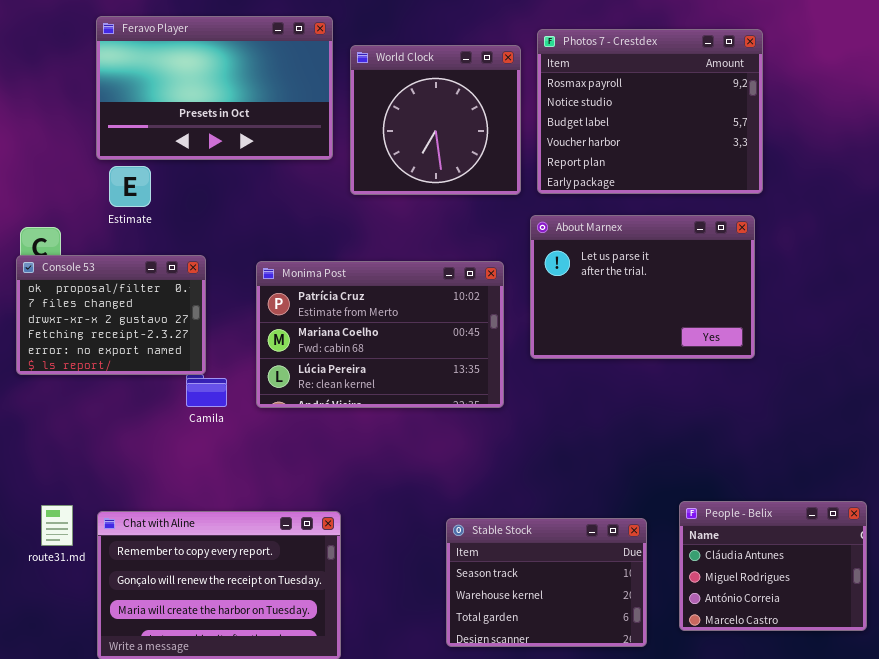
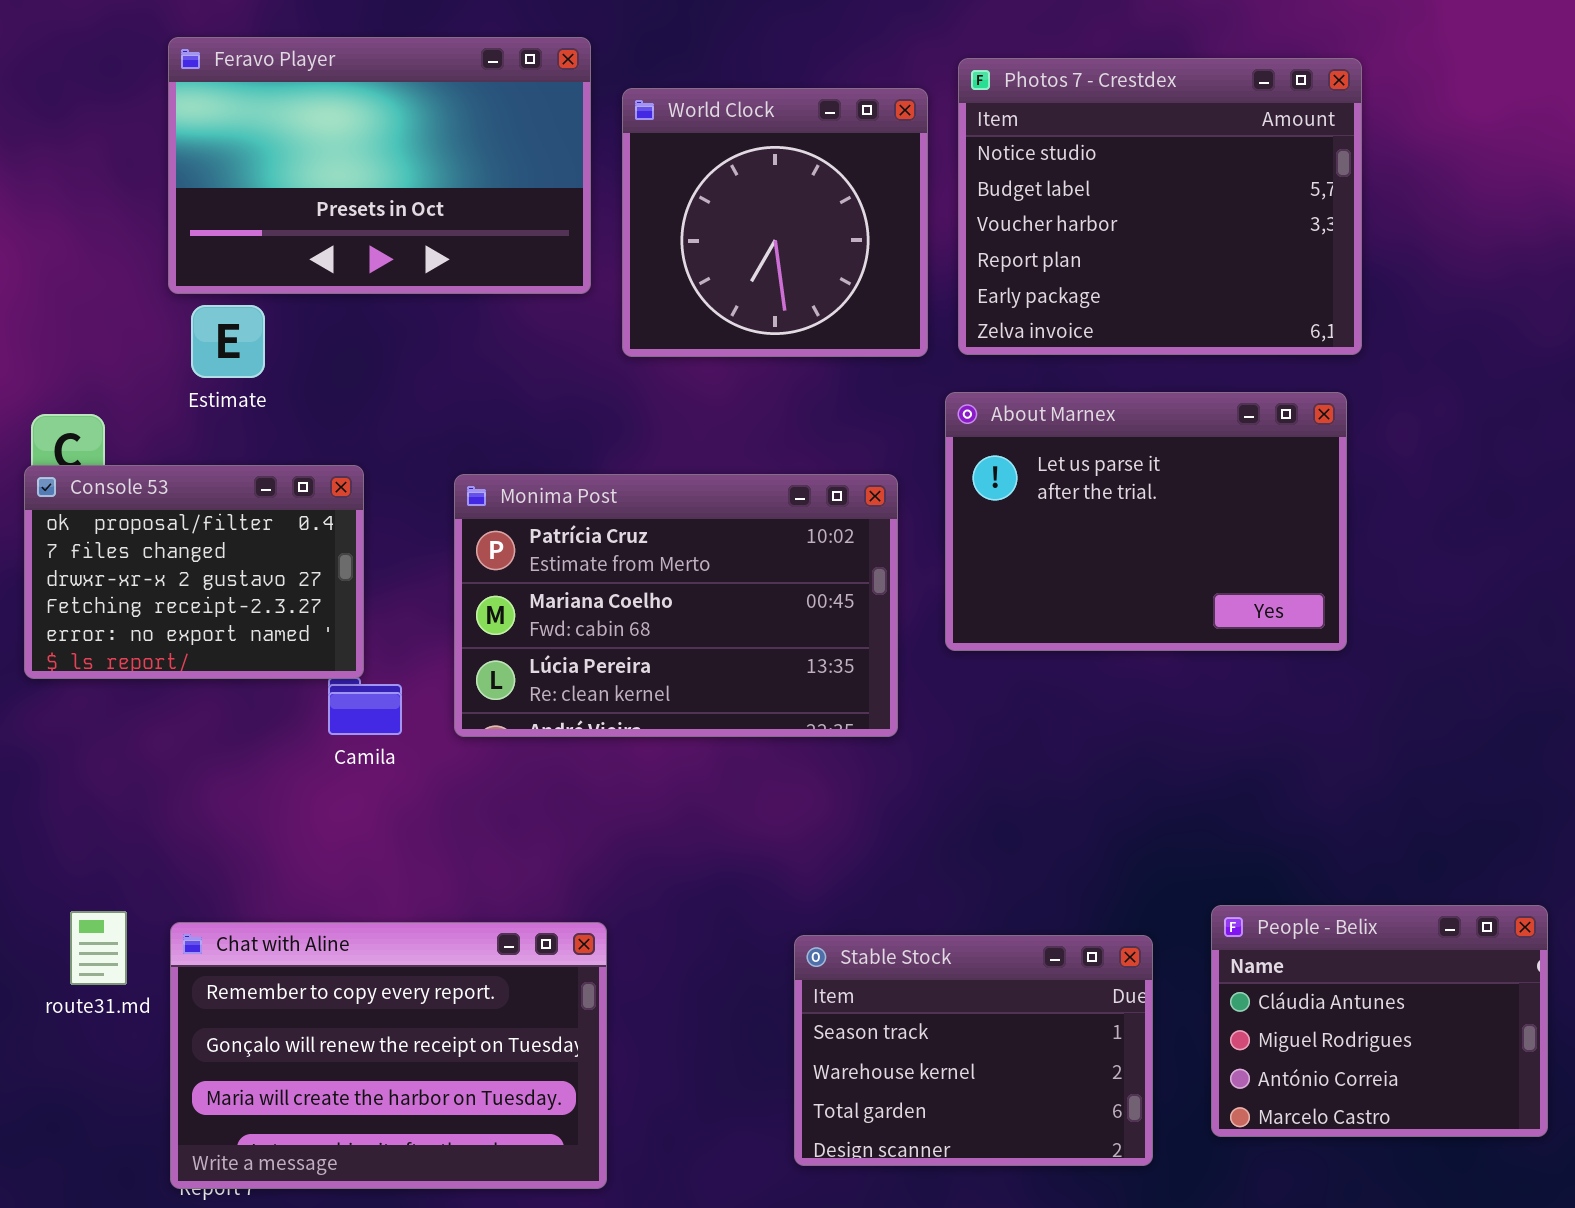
Photos 7 - Crestdex: [537,29,763,194] -> [958,58,1362,355], scrolled down 1 row

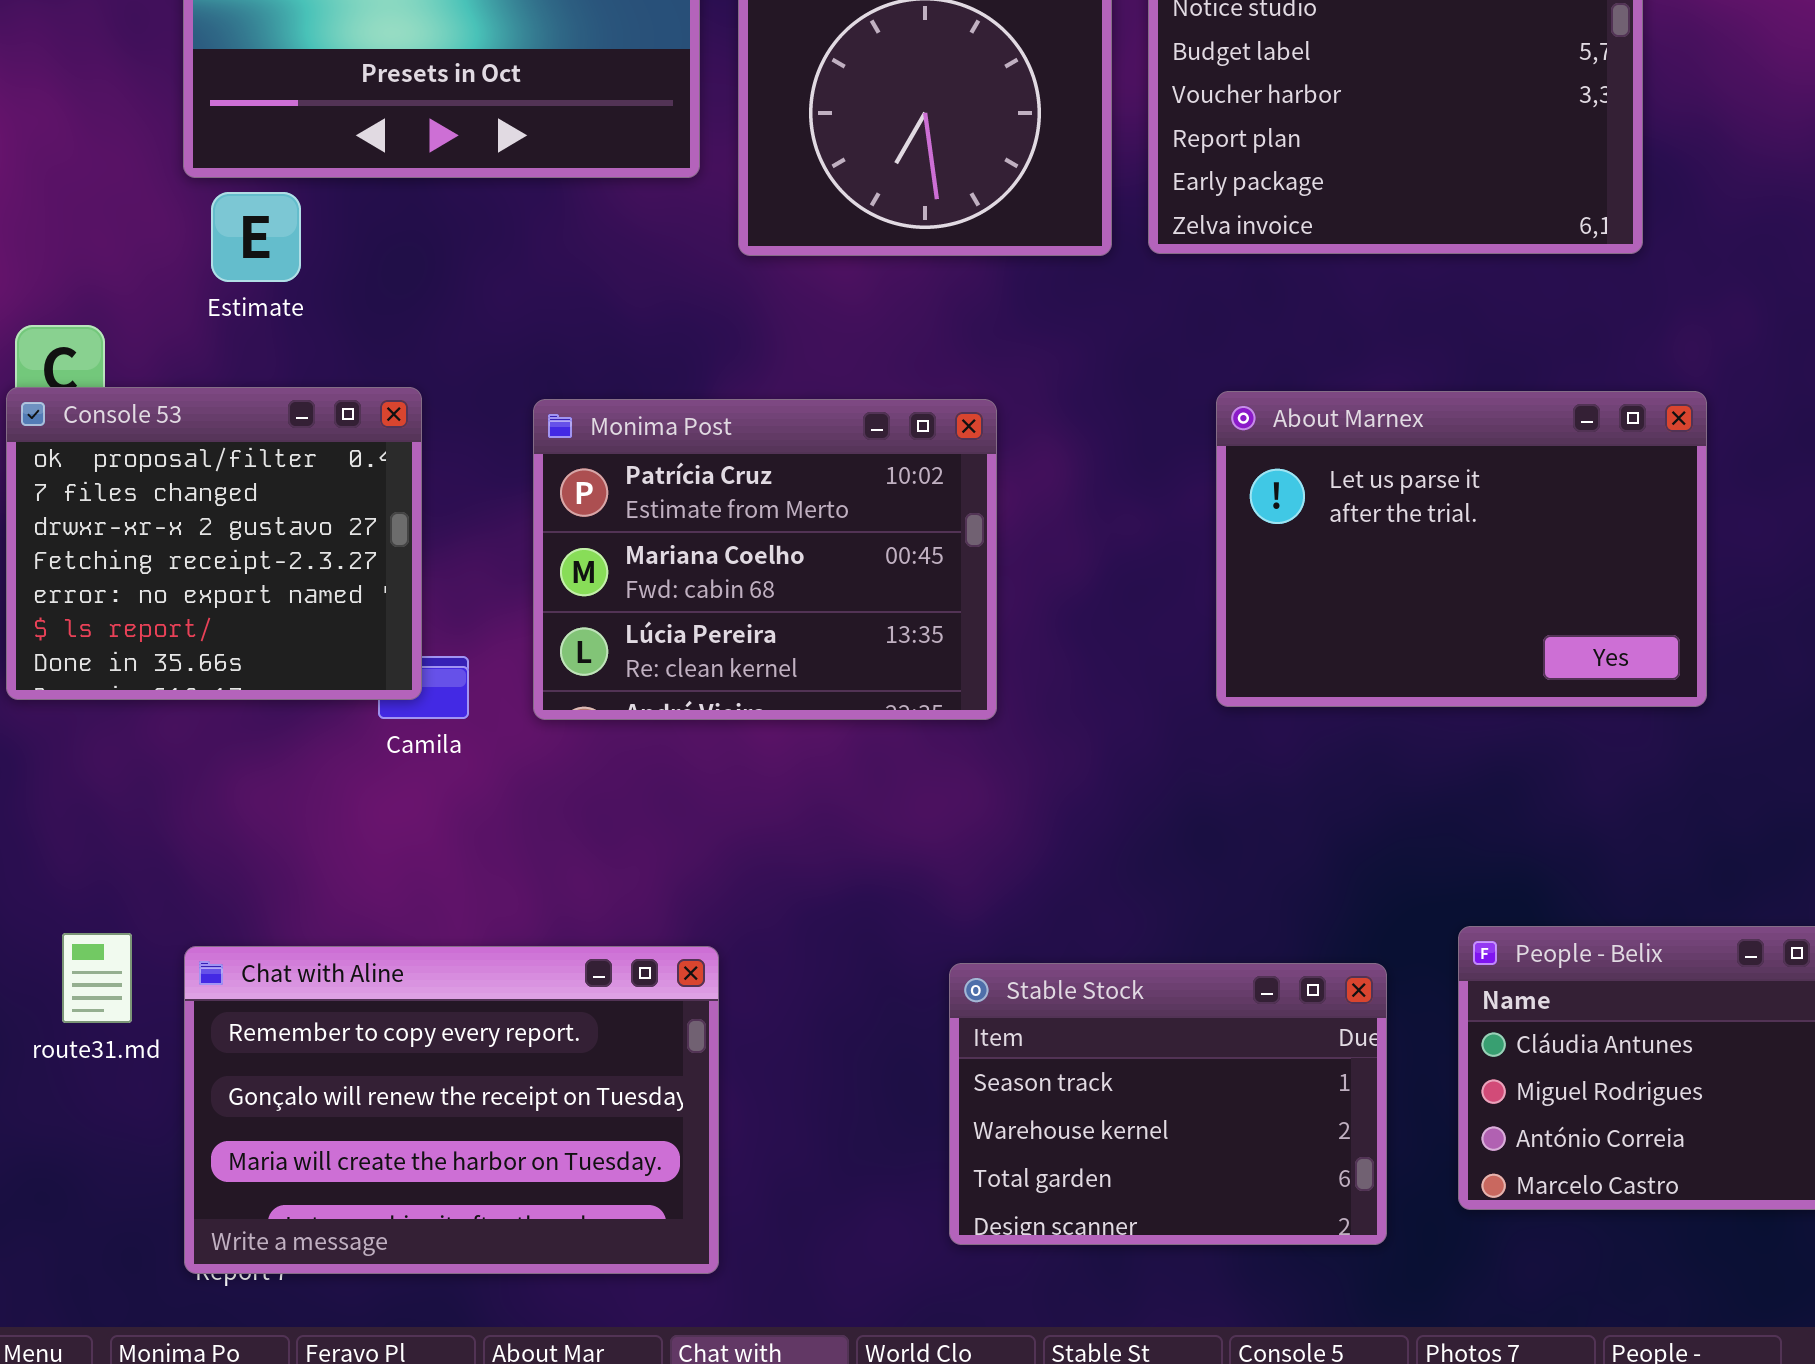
About Marnex: [945,392,1347,651] -> [1216,391,1707,707], moved
Console 53: [24,465,364,679] -> [6,387,422,700], resized
Monima Post: [454,474,898,737] -> [533,399,997,720], resized

